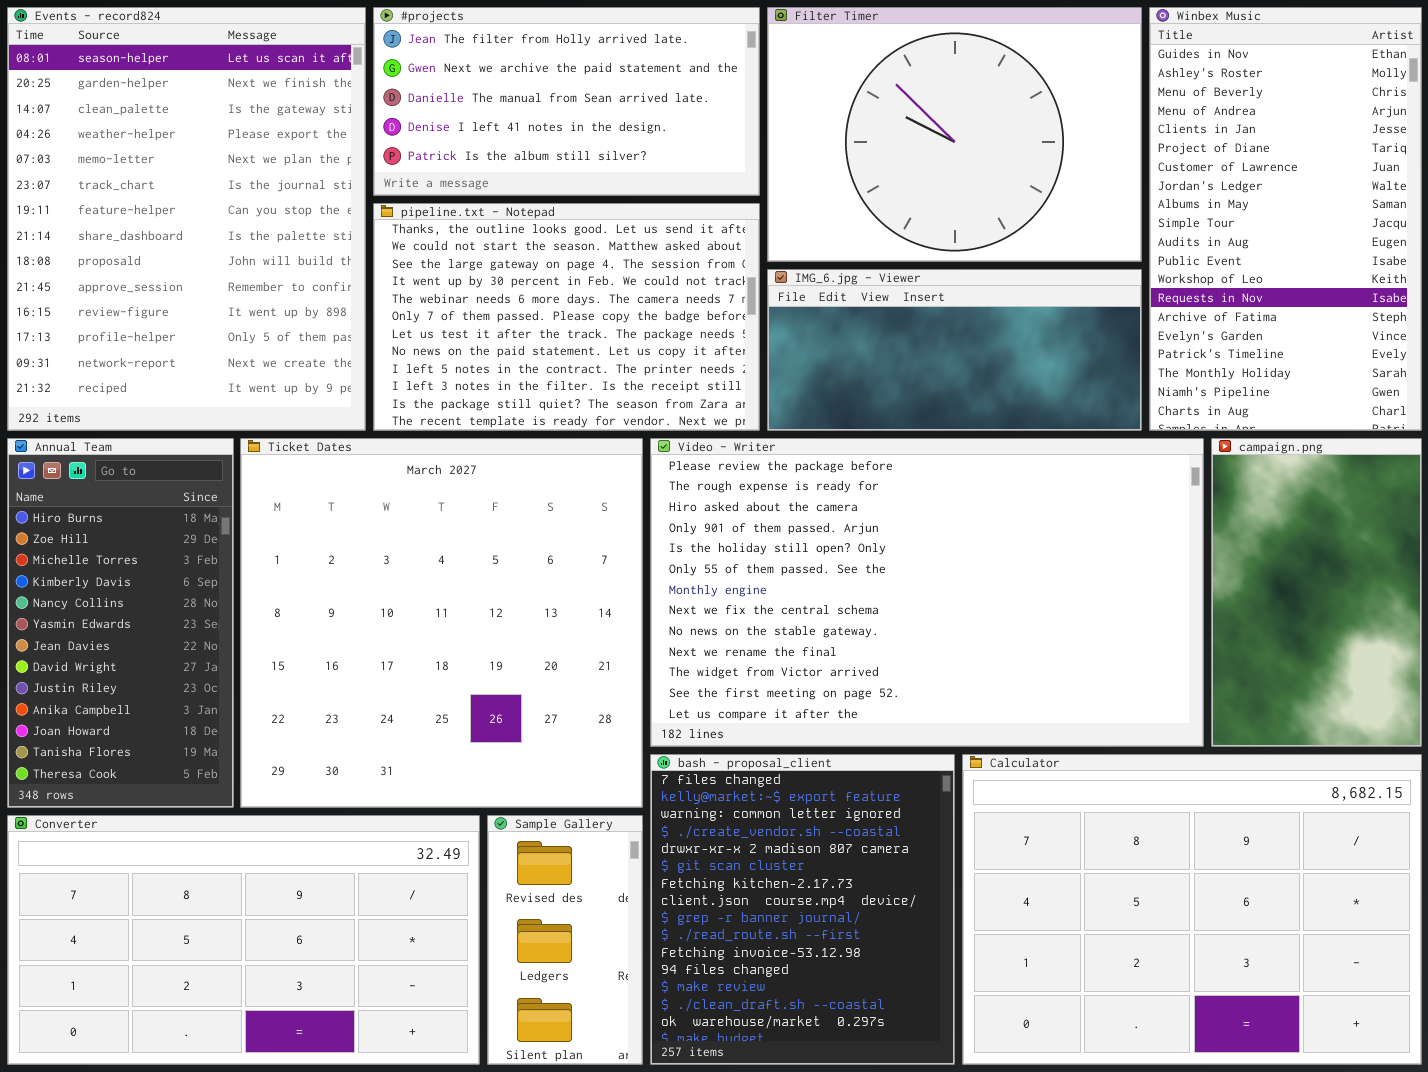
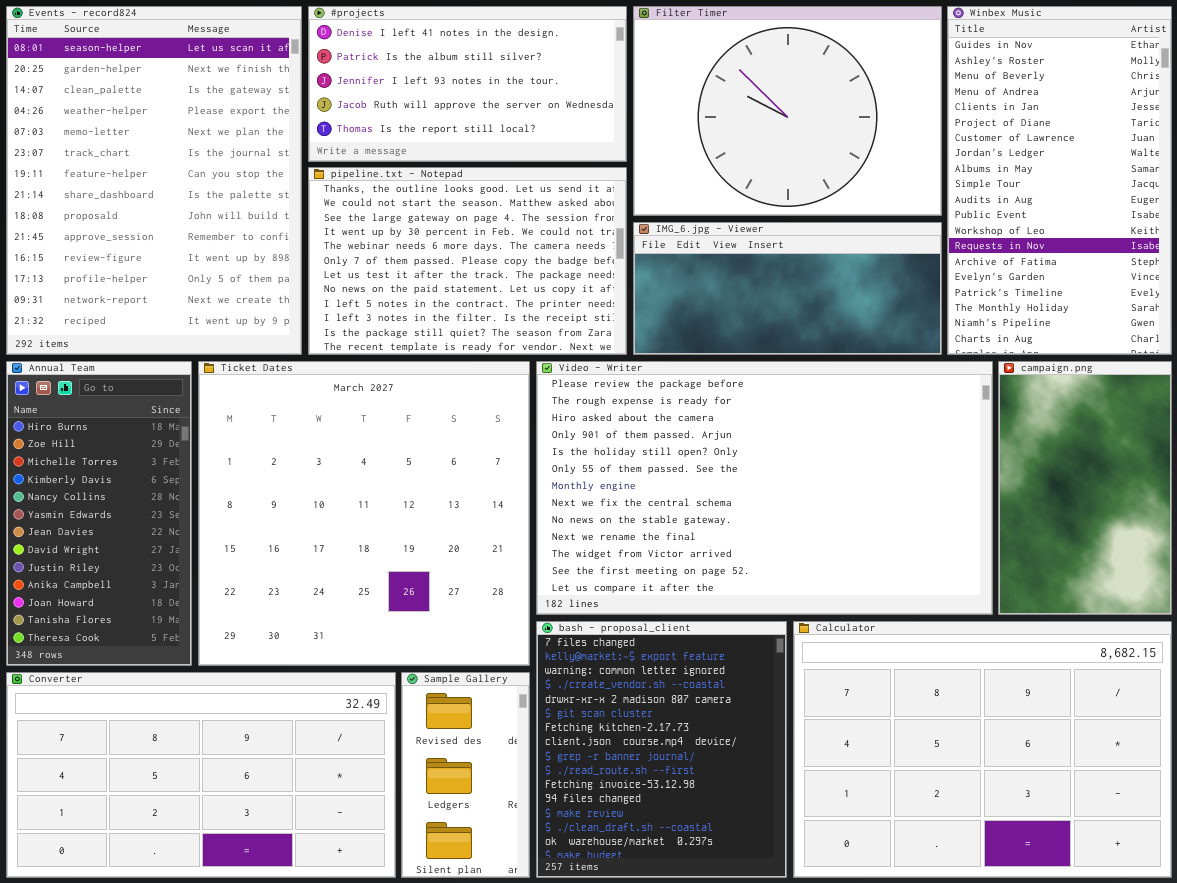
#projects: [373,7,760,196] -> [308,6,627,162], scrolled down 3 rows

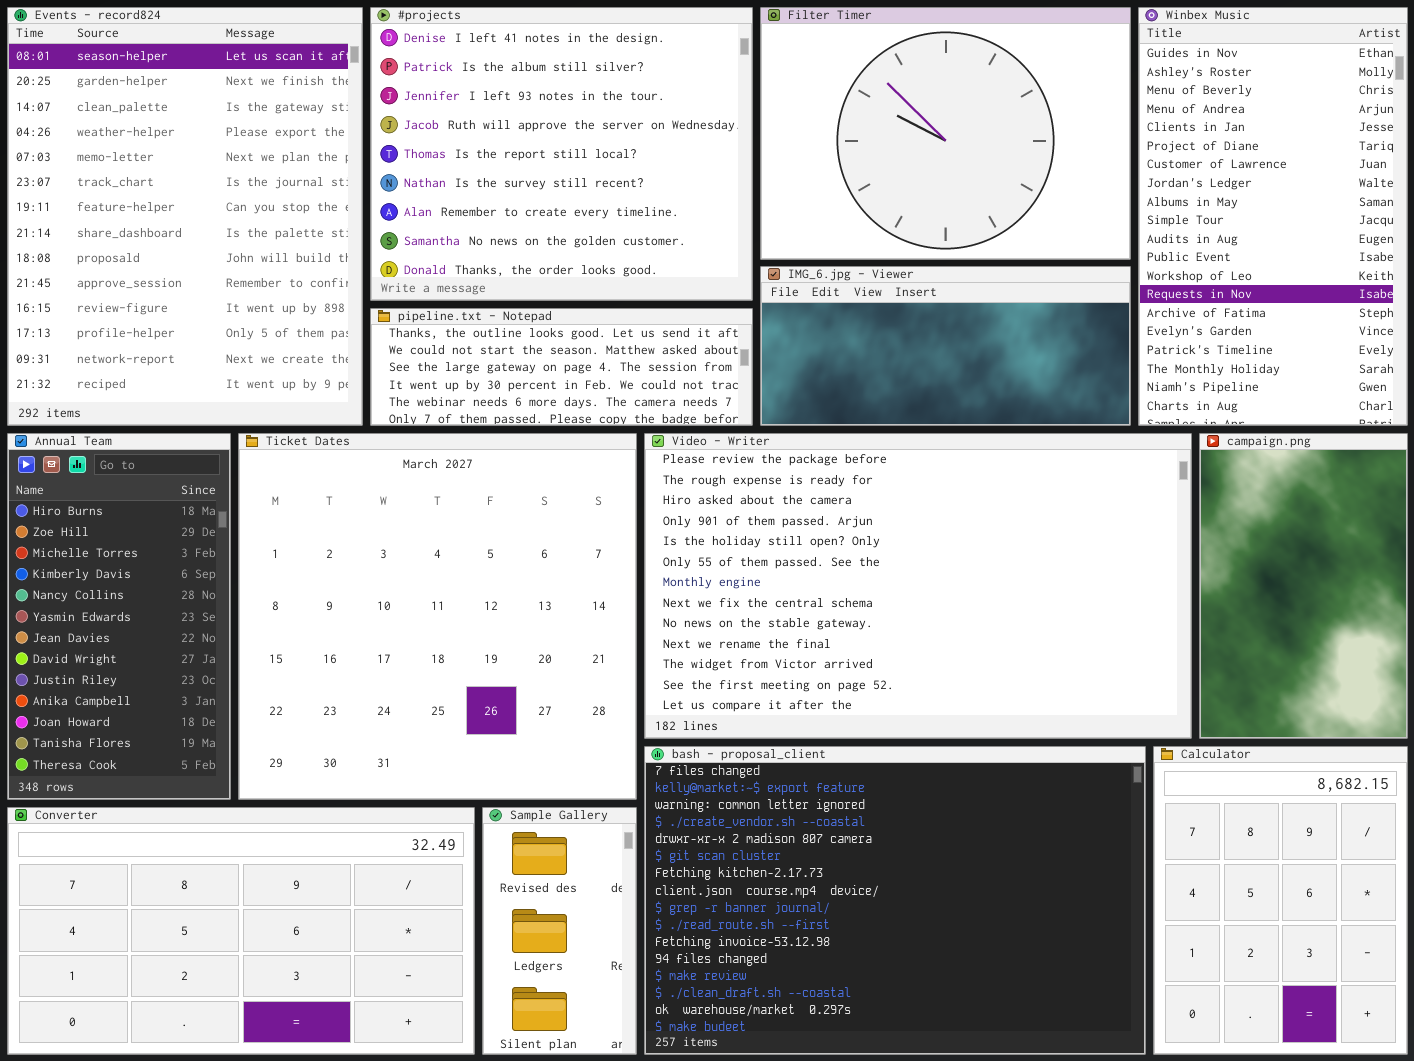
#projects: [308,6,627,162] -> [370,7,753,301], resized
pipeline.txt - Notepad: [308,167,627,355] -> [370,308,753,426], resized
bash - proposal_client: [536,621,787,878] -> [644,746,1146,1055], resized
Calculator: [793,621,1172,878] -> [1153,746,1408,1055], resized

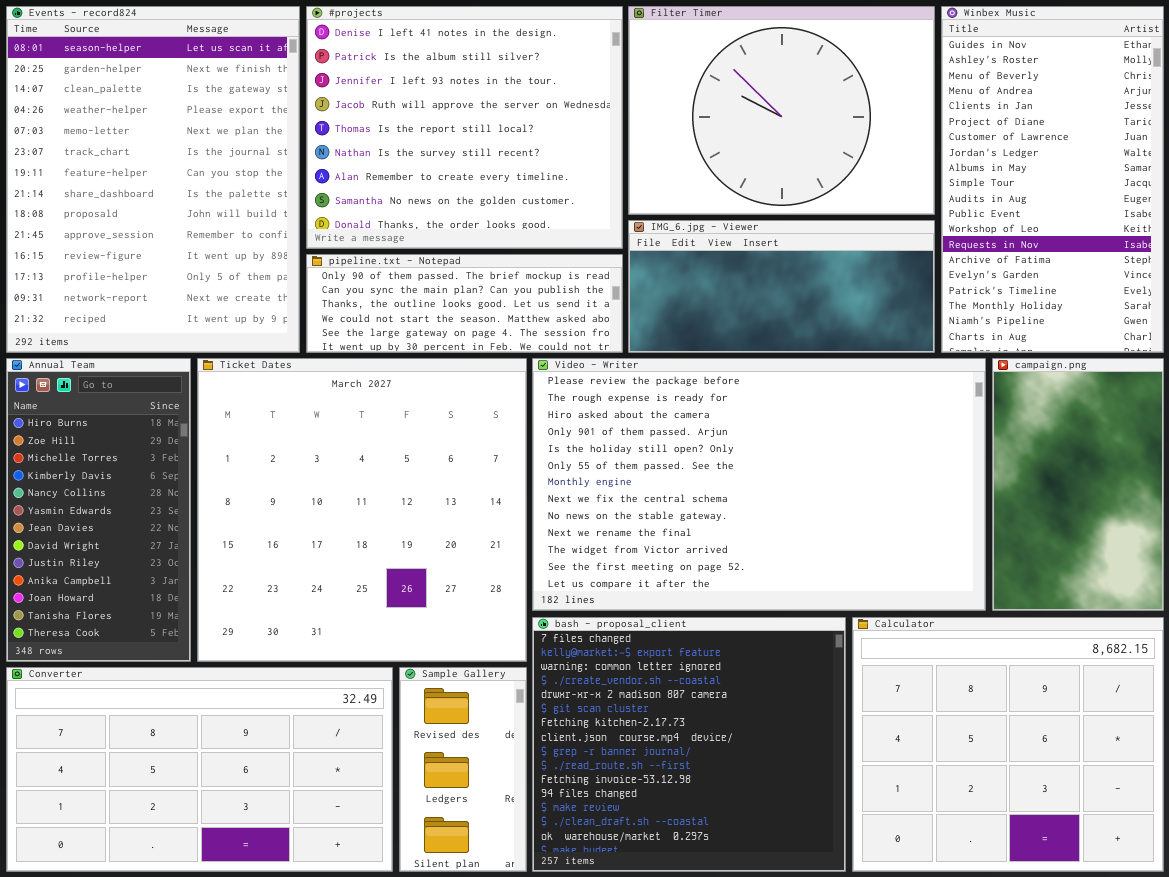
pipeline.txt - Notepad: [370,308,753,426] -> [306,254,623,353], scrolled up 2 rows
bash - proposal_client: [644,746,1146,1055] -> [532,617,846,872], resized
Calculator: [1153,746,1408,1055] -> [852,617,1164,872], resized

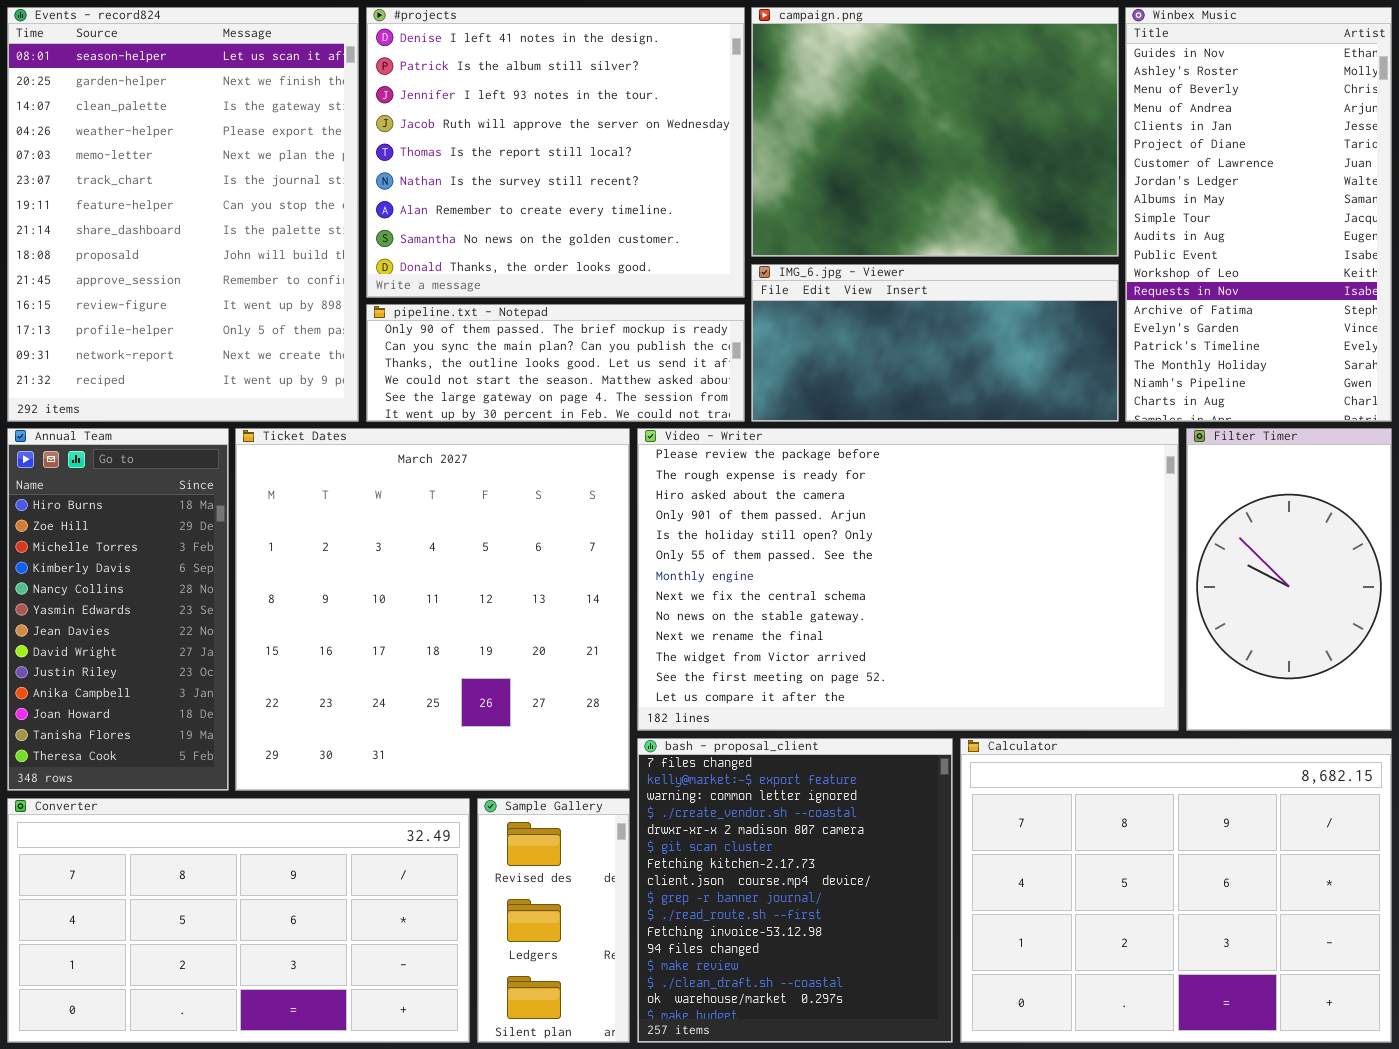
Filter Timer: [628,6,935,215] -> [1186,428,1392,731], moved, resized
campaign.png: [992,358,1164,611] -> [751,7,1119,257], moved, resized
bash - proposal_client: [532,617,846,872] -> [637,738,953,1043], resized
Calculator: [852,617,1164,872] -> [960,738,1392,1043], resized

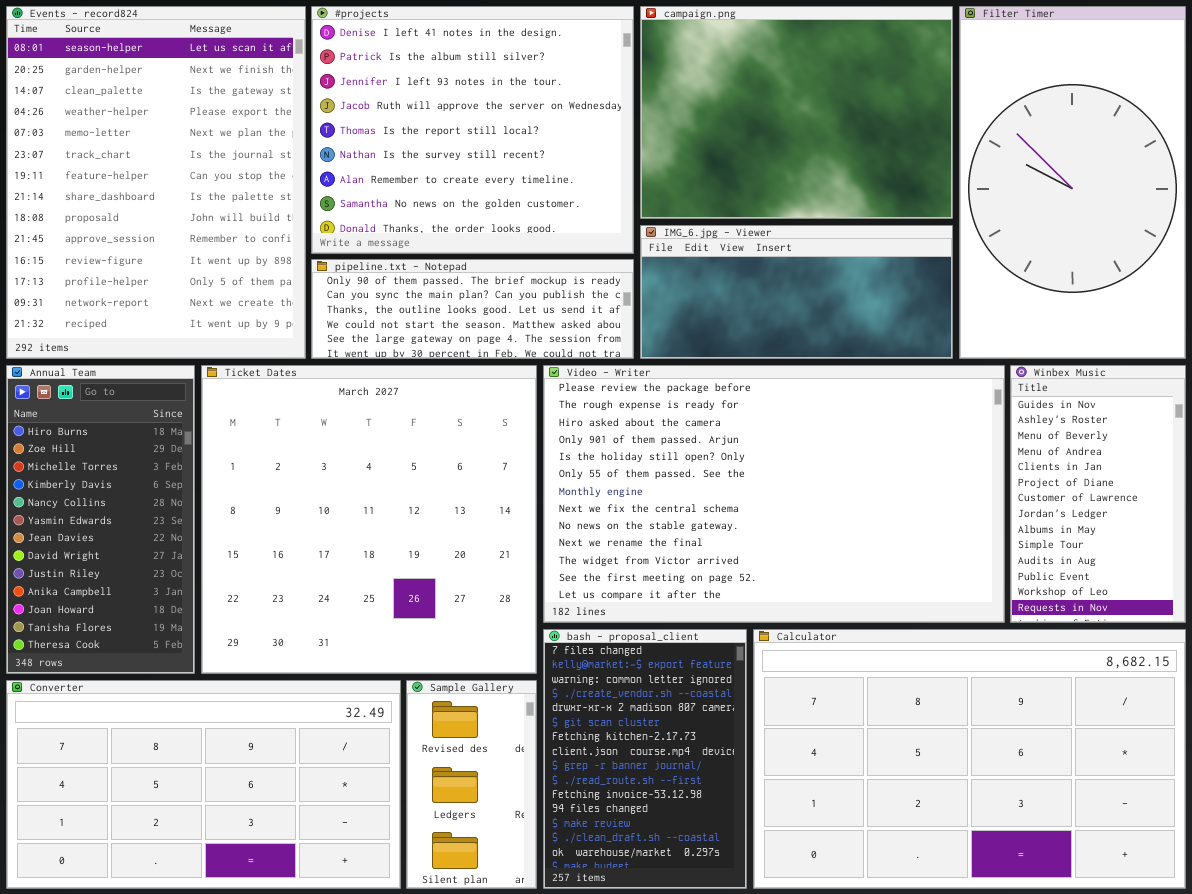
Winbex Music: [1125,7,1392,422] -> [1010,365,1186,623], moved, resized
Filter Timer: [1186,428,1392,731] -> [959,6,1186,359], moved, resized
bash - proposal_client: [637,738,953,1043] -> [543,629,747,889], resized
Calculator: [960,738,1392,1043] -> [753,629,1186,889], resized

